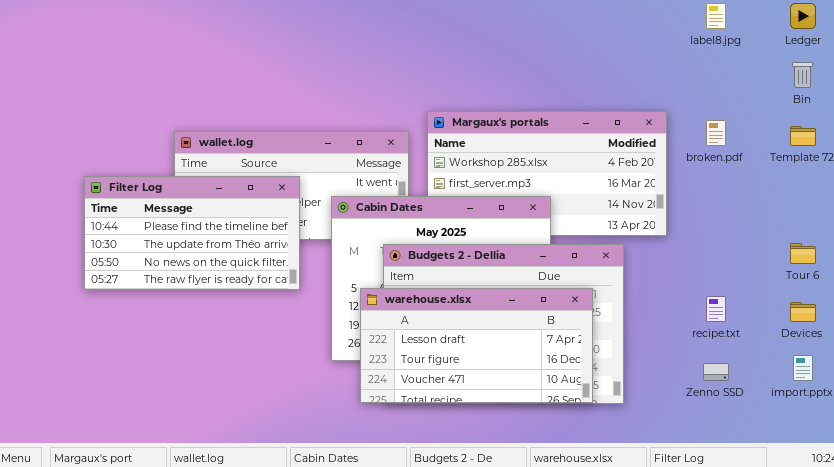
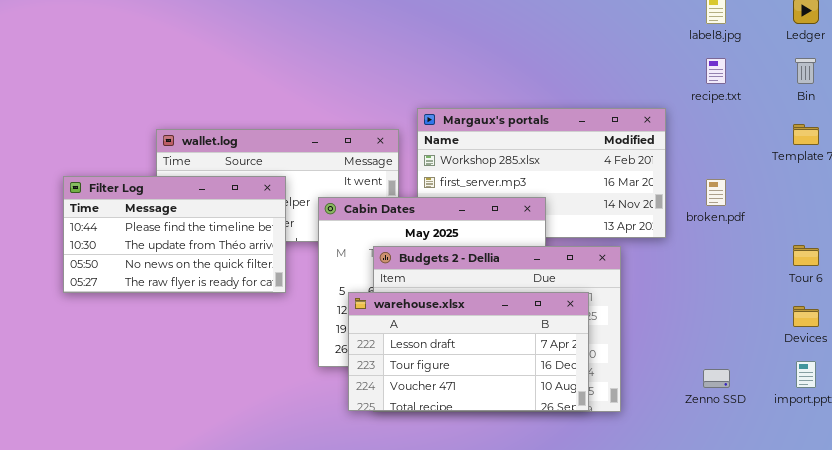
broken.pdf: [706,120,726,146] -> [706,179,726,206], moved
recipe.txt: [706,296,726,322] -> [706,58,726,84], moved

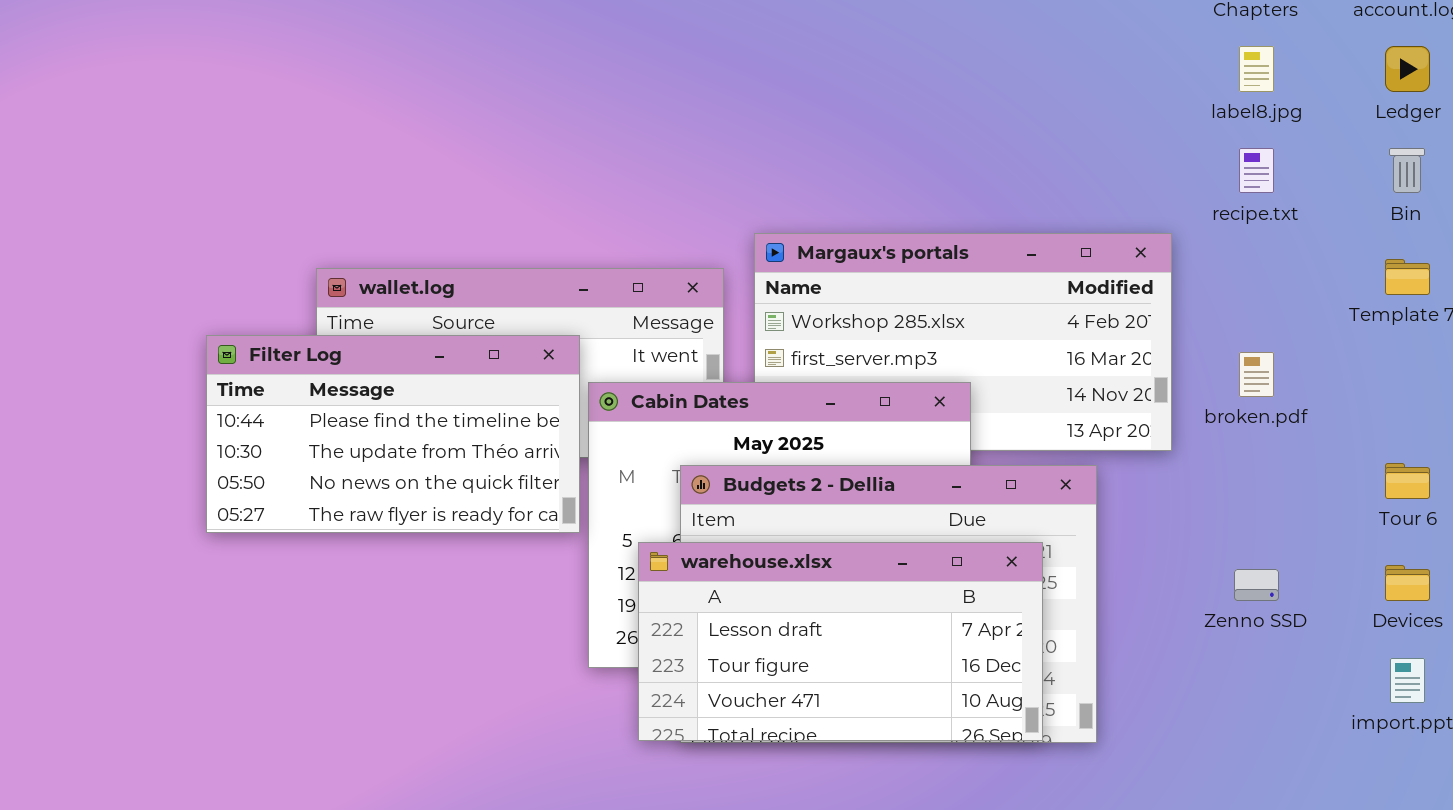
Filter Log: [63,176,286,293] -> [206,335,580,533], moved
Zenno SSD: [703,369,730,388] -> [1234,569,1279,601], moved

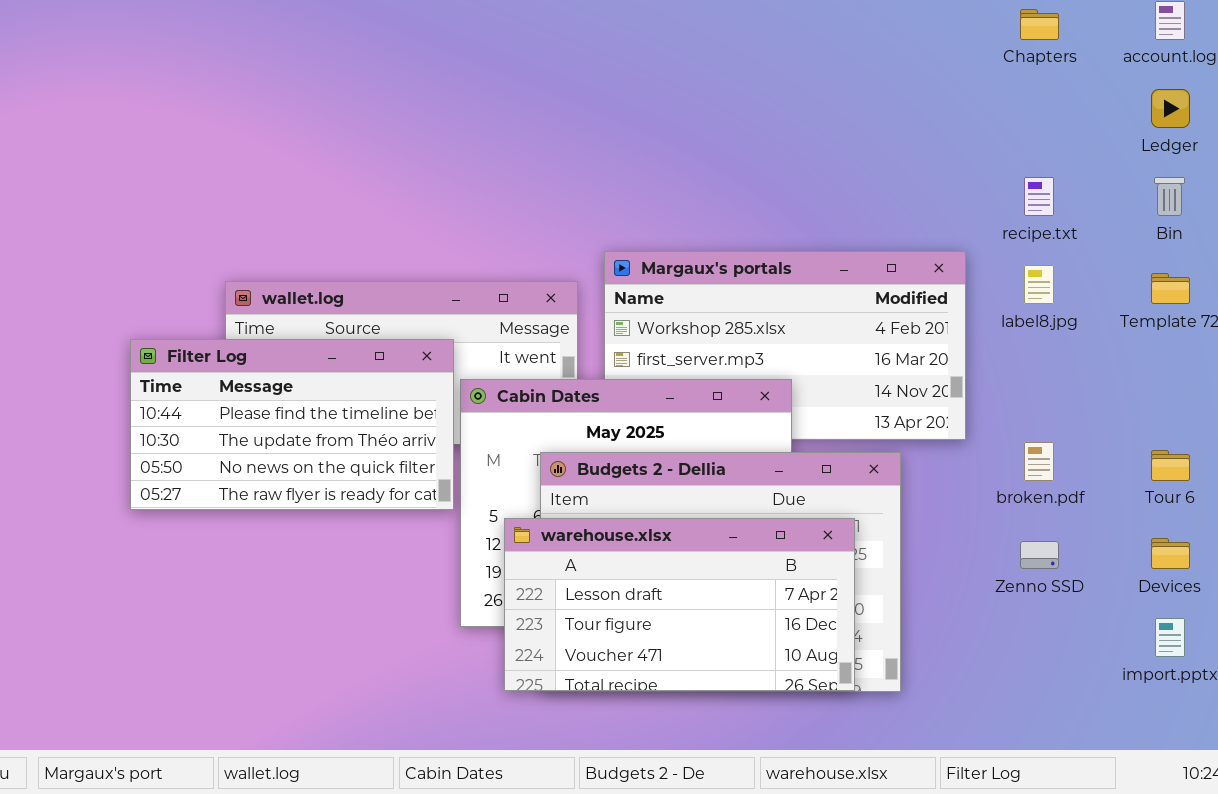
label8.jpg: [1239,46,1274,92] -> [1024,265,1054,304], moved
broken.pdf: [1239,352,1274,397] -> [1024,442,1054,481], moved

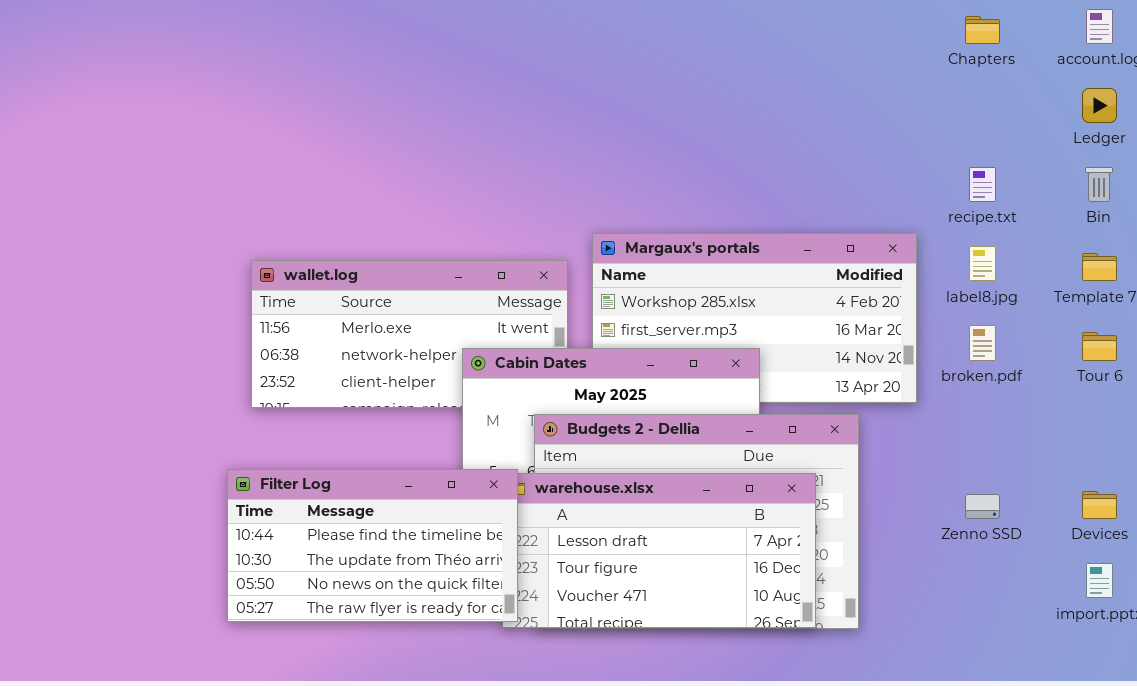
Filter Log: [130,339,454,510] -> [227,469,518,622], moved
broken.pdf: [1024,442,1054,481] -> [969,325,996,361], moved
Tour 6: [1151,450,1190,481] -> [1082,332,1117,361], moved

